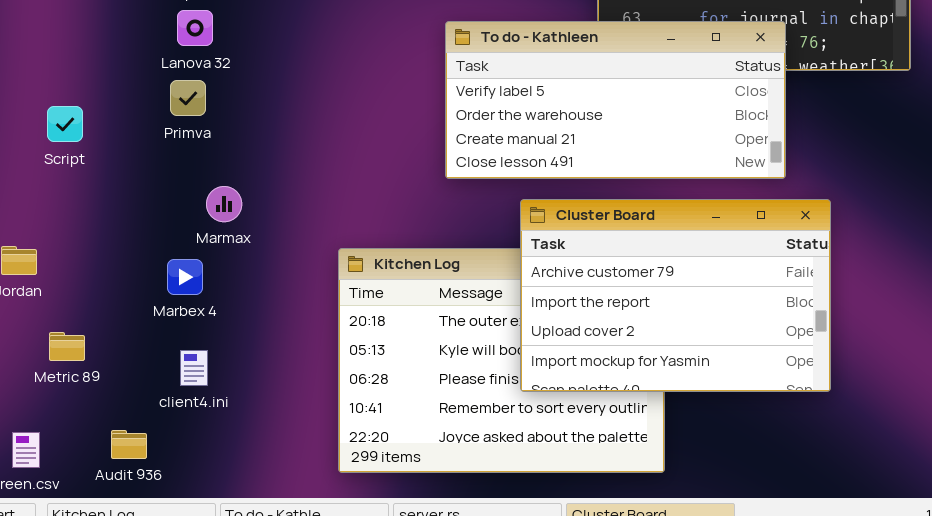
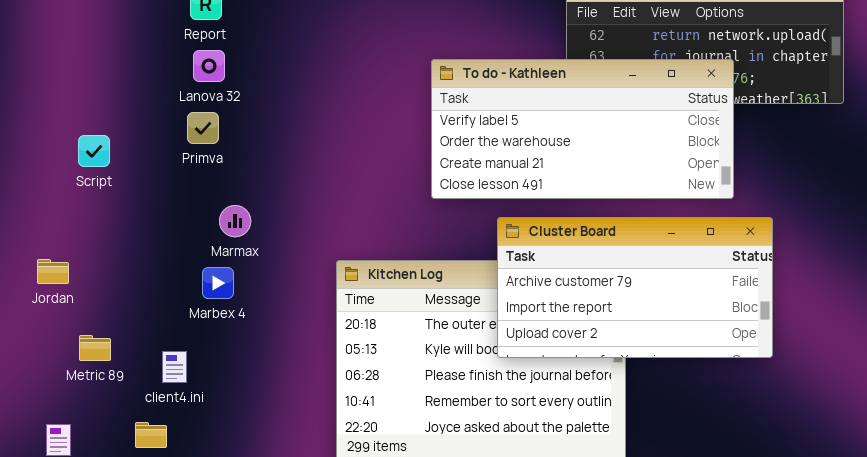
Cluster Board: [520,199,831,392] -> [497,217,773,358], resized
Marbex 4: [167,259,203,295] -> [202,267,234,299], moved
client4.ini: [180,350,208,386] -> [162,351,187,383], moved

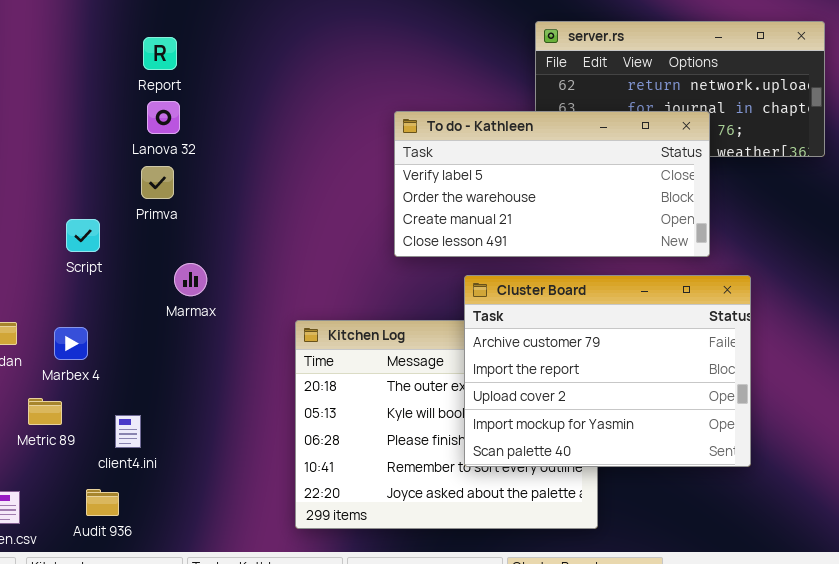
Script: [78,135,110,167] -> [66,219,100,252], moved
Cluster Board: [497,217,773,358] -> [464,275,751,467], resized
Marbex 4: [202,267,234,299] -> [54,327,88,360], moved

